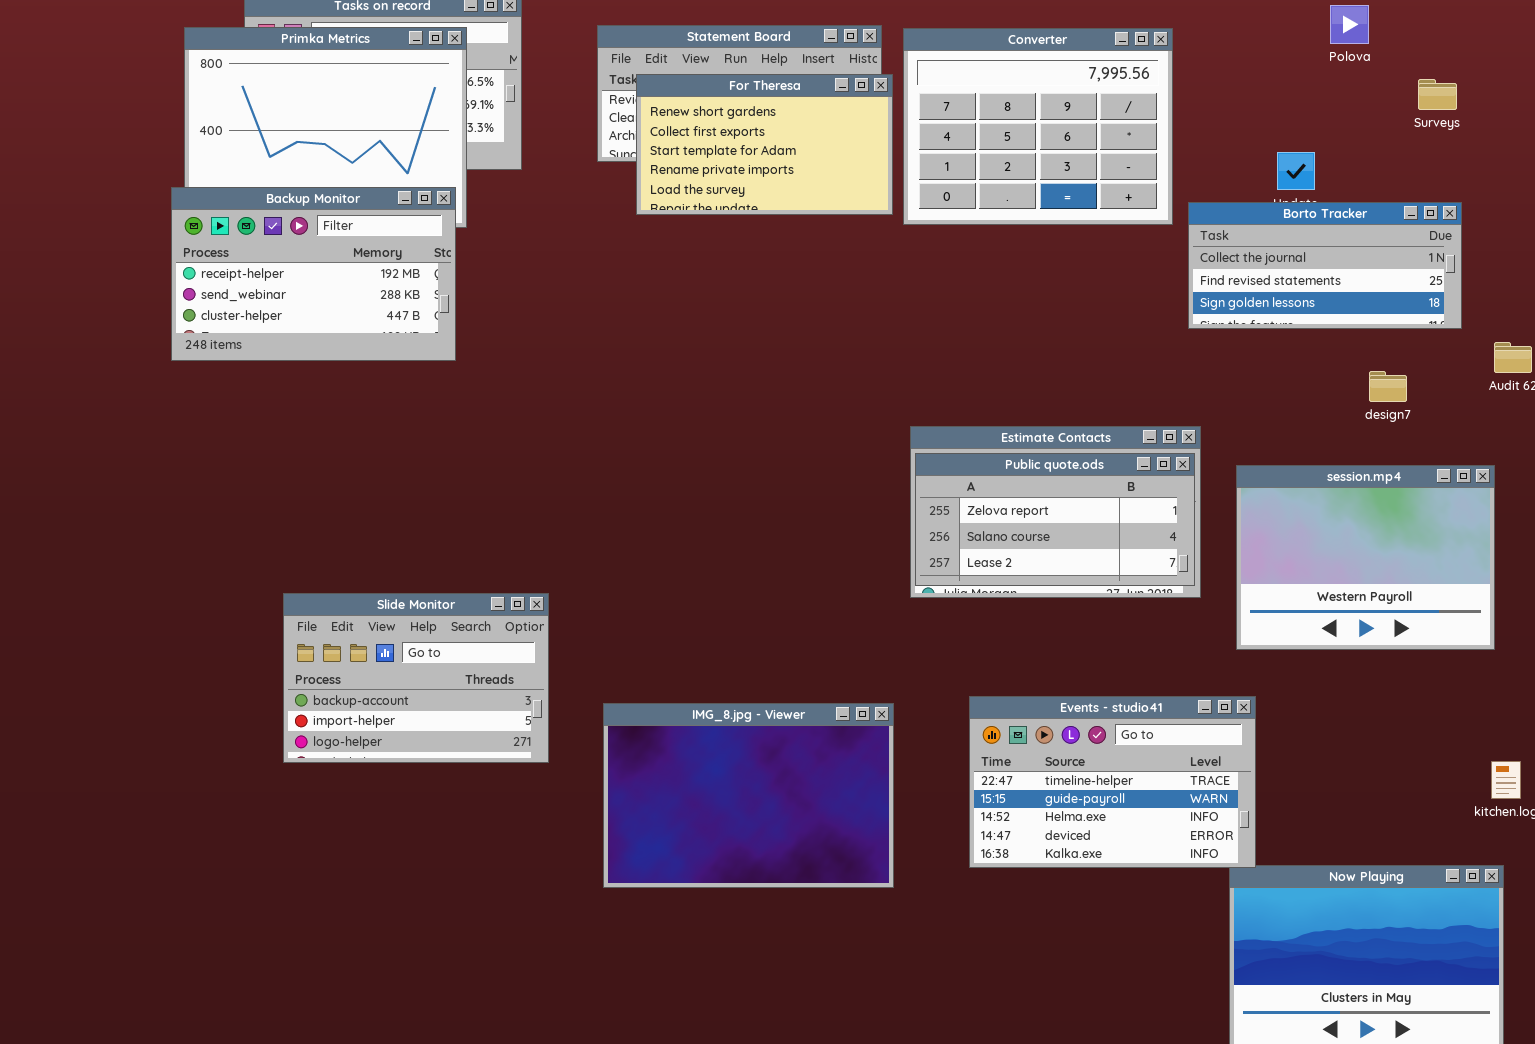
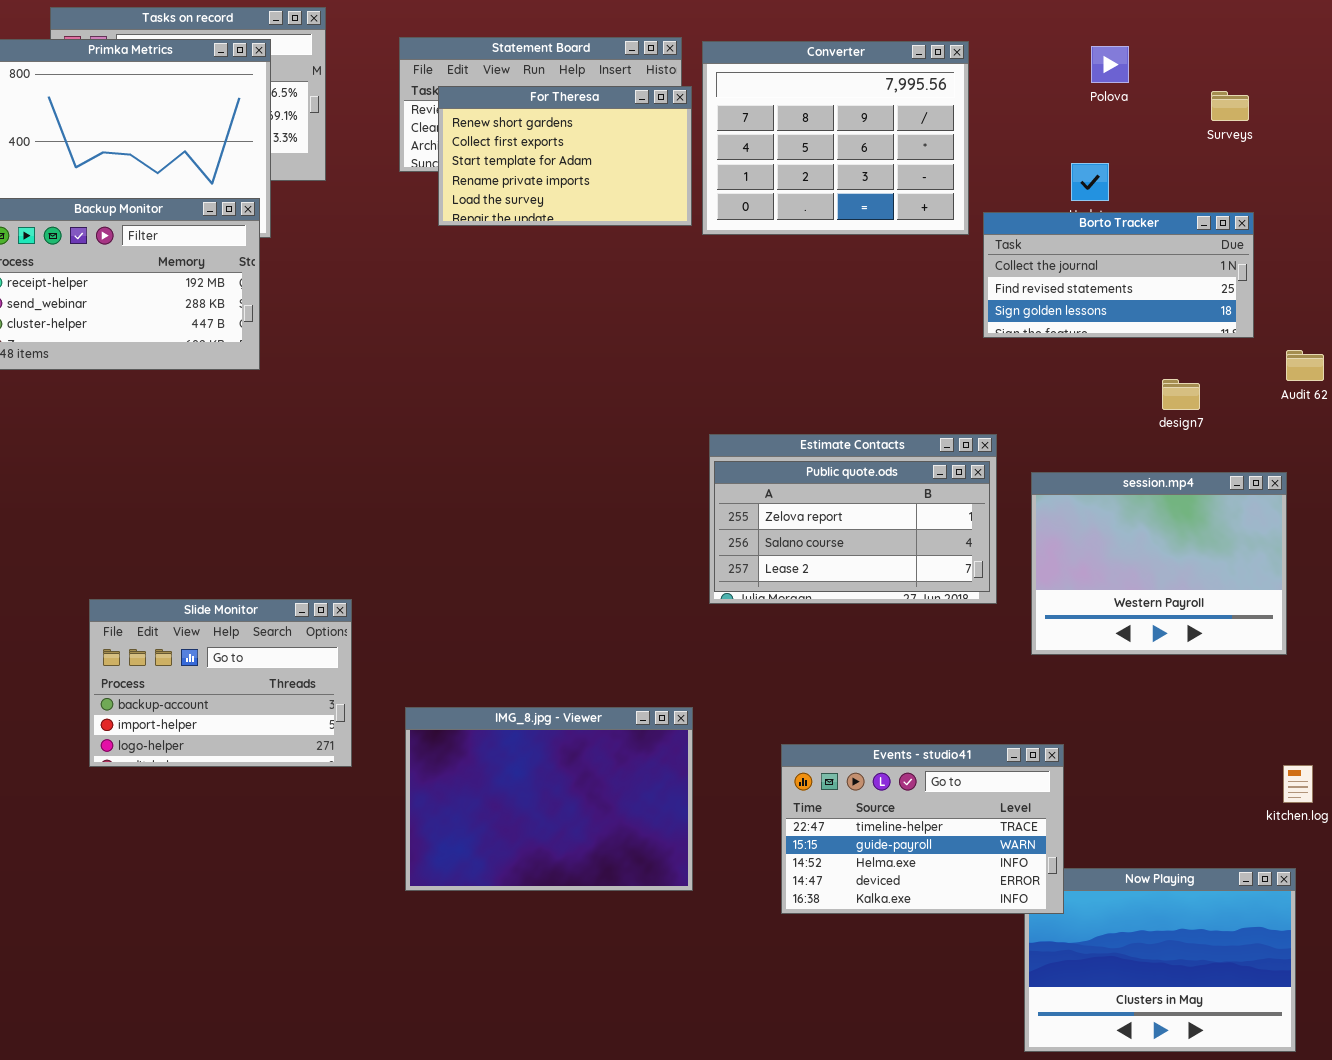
Polova: [1330,5,1369,44] -> [1091,46,1129,83], moved
Events - studio41: [969,696,1256,868] -> [781,744,1064,914], moved

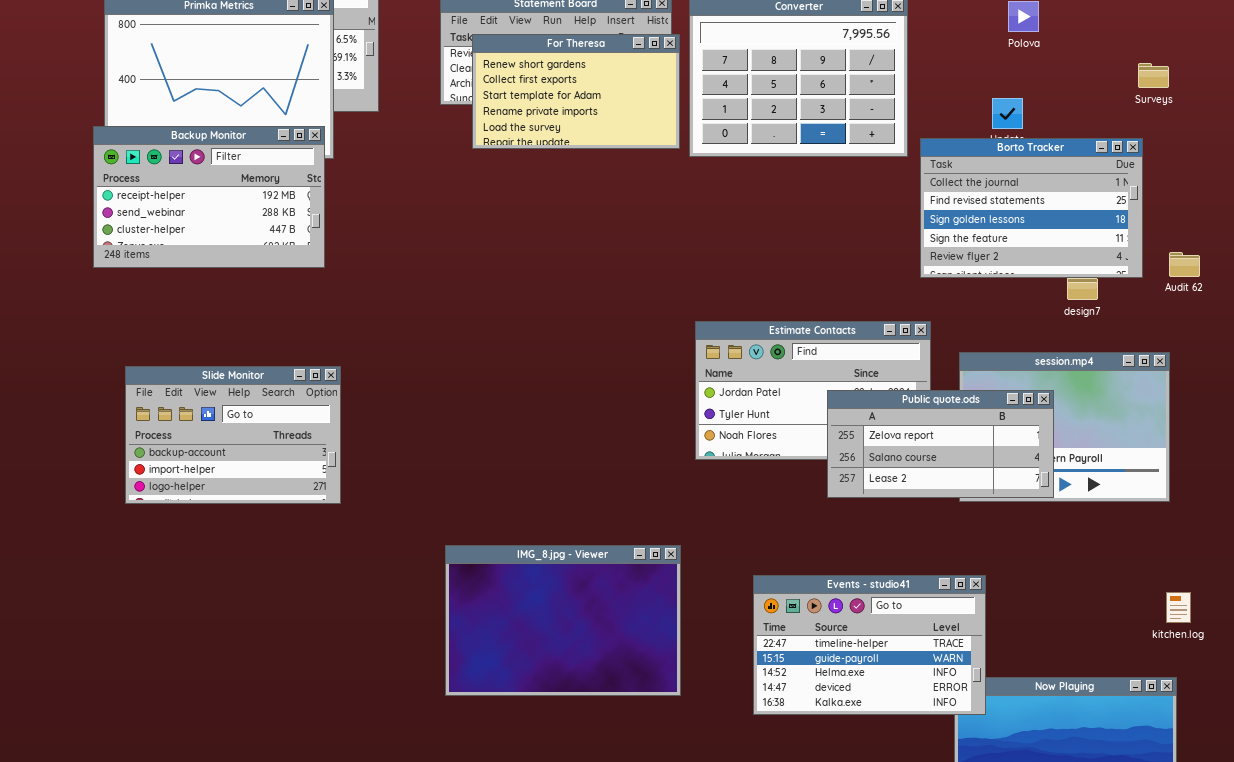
Surveys: [1211,91,1249,121] -> [1138,63,1169,88], moved
Borto Tracker: [983,212,1254,338] -> [920,138,1143,278], resized
Public quote.ods: [714,461,990,592] -> [827,390,1054,498], moved
Slide Monitor: [89,599,352,767] -> [125,366,341,504], moved

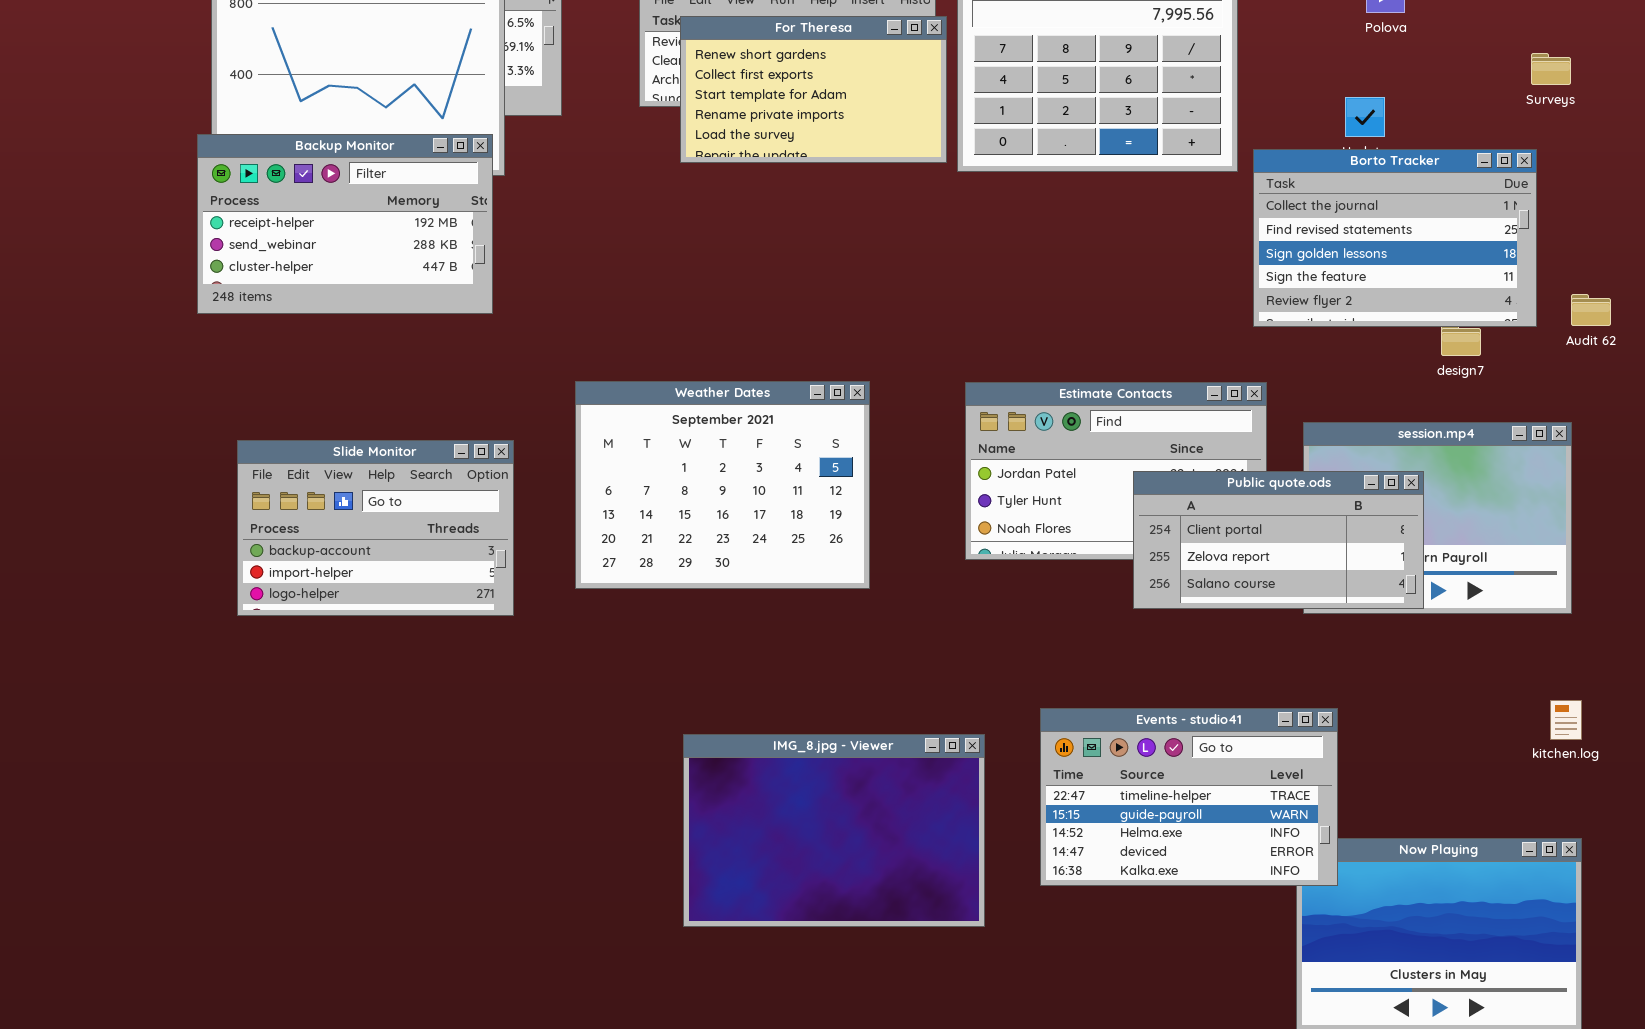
Weather Dates: none -> [575,381,870,589], opened
Public quote.ods: [827,390,1054,498] -> [1133,471,1424,609], scrolled up 1 row
IMG_8.jpg - Viewer: [445,545,681,696] -> [683,734,985,927], moved
kitchen.log: [1166,592,1191,623] -> [1550,700,1582,740], moved

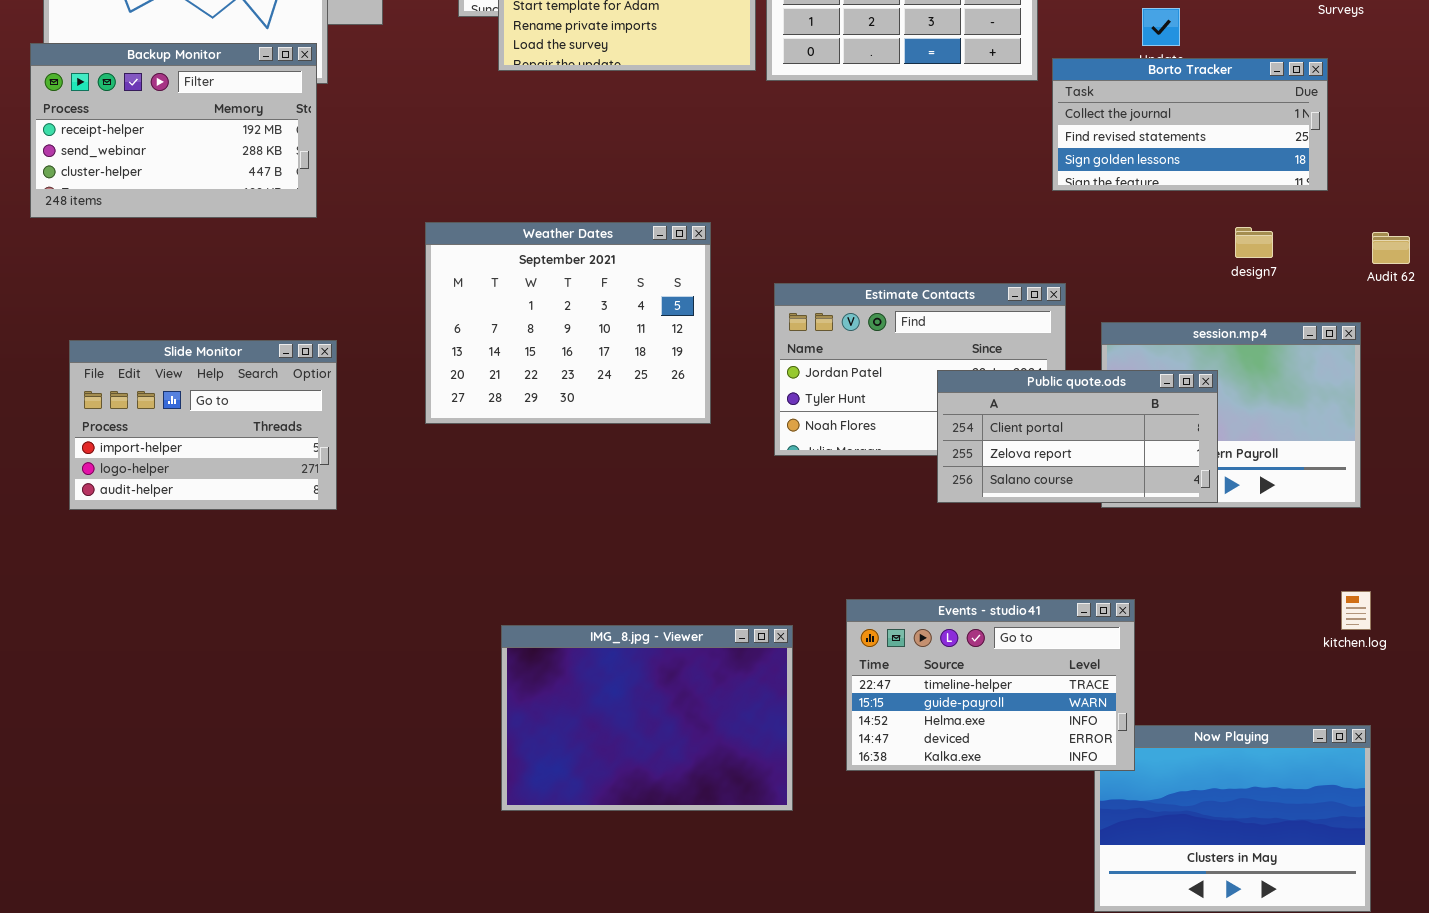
Borto Tracker: [1253,149,1537,327] -> [1052,58,1328,191], resized
Audit 62: [1571,294,1611,326] -> [1372,232,1410,264], moved
Weather Dates: [575,381,870,589] -> [425,222,711,424], moved
Slide Monitor: [237,440,514,616] -> [69,340,337,510], scrolled down 1 row

